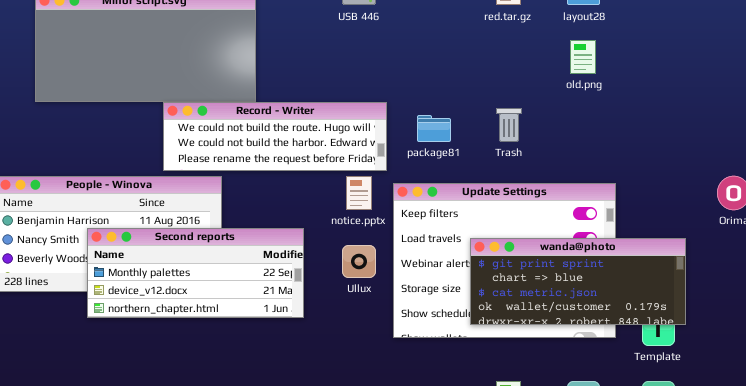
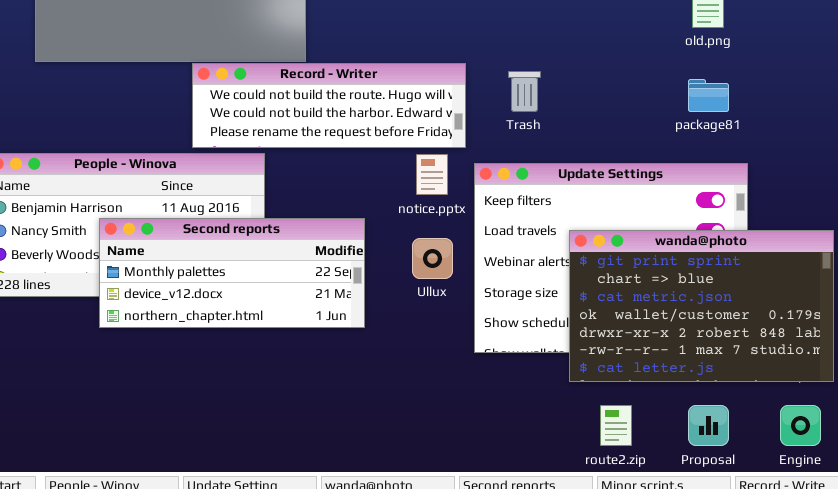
Trash: [496,108,522,142] -> [508,71,541,112], moved
package81: [417,115,451,142] -> [688,79,729,112], moved
wanda@photo: [470,238,686,325] -> [569,230,834,382], resized

